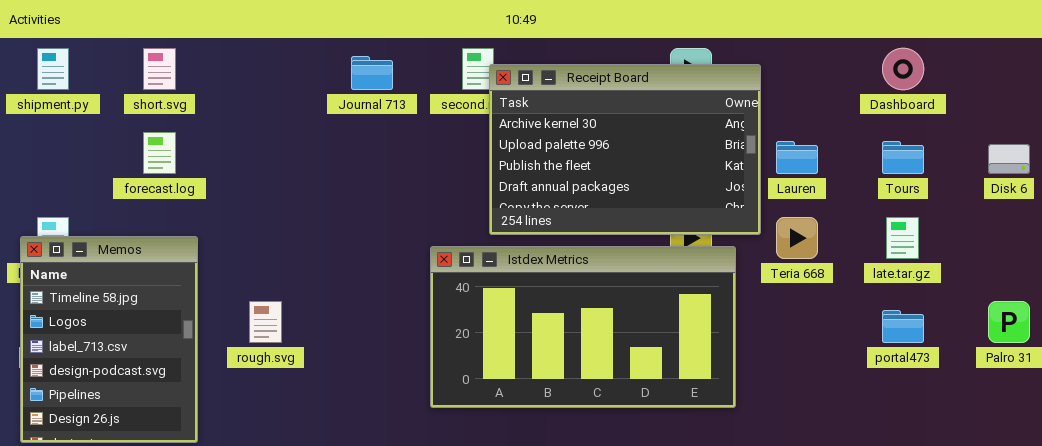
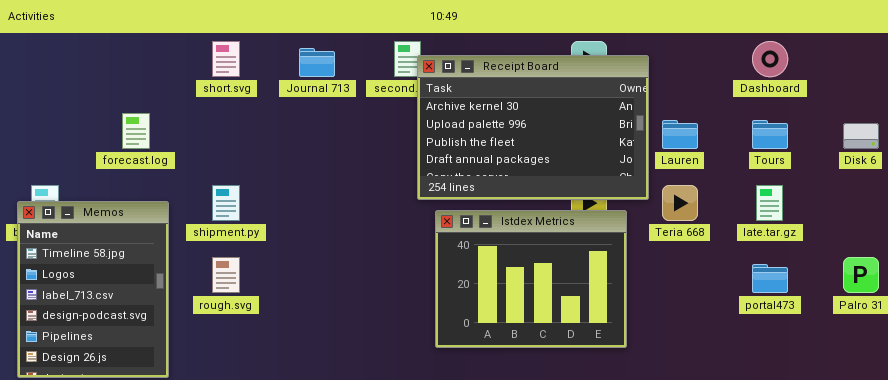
shipment.py: [37,48,69,90] -> [212,185,240,221], moved
short.svg: [143,48,176,90] -> [212,41,240,77], moved
Istdex Metrics: [430,246,736,408] -> [435,210,627,348], resized

